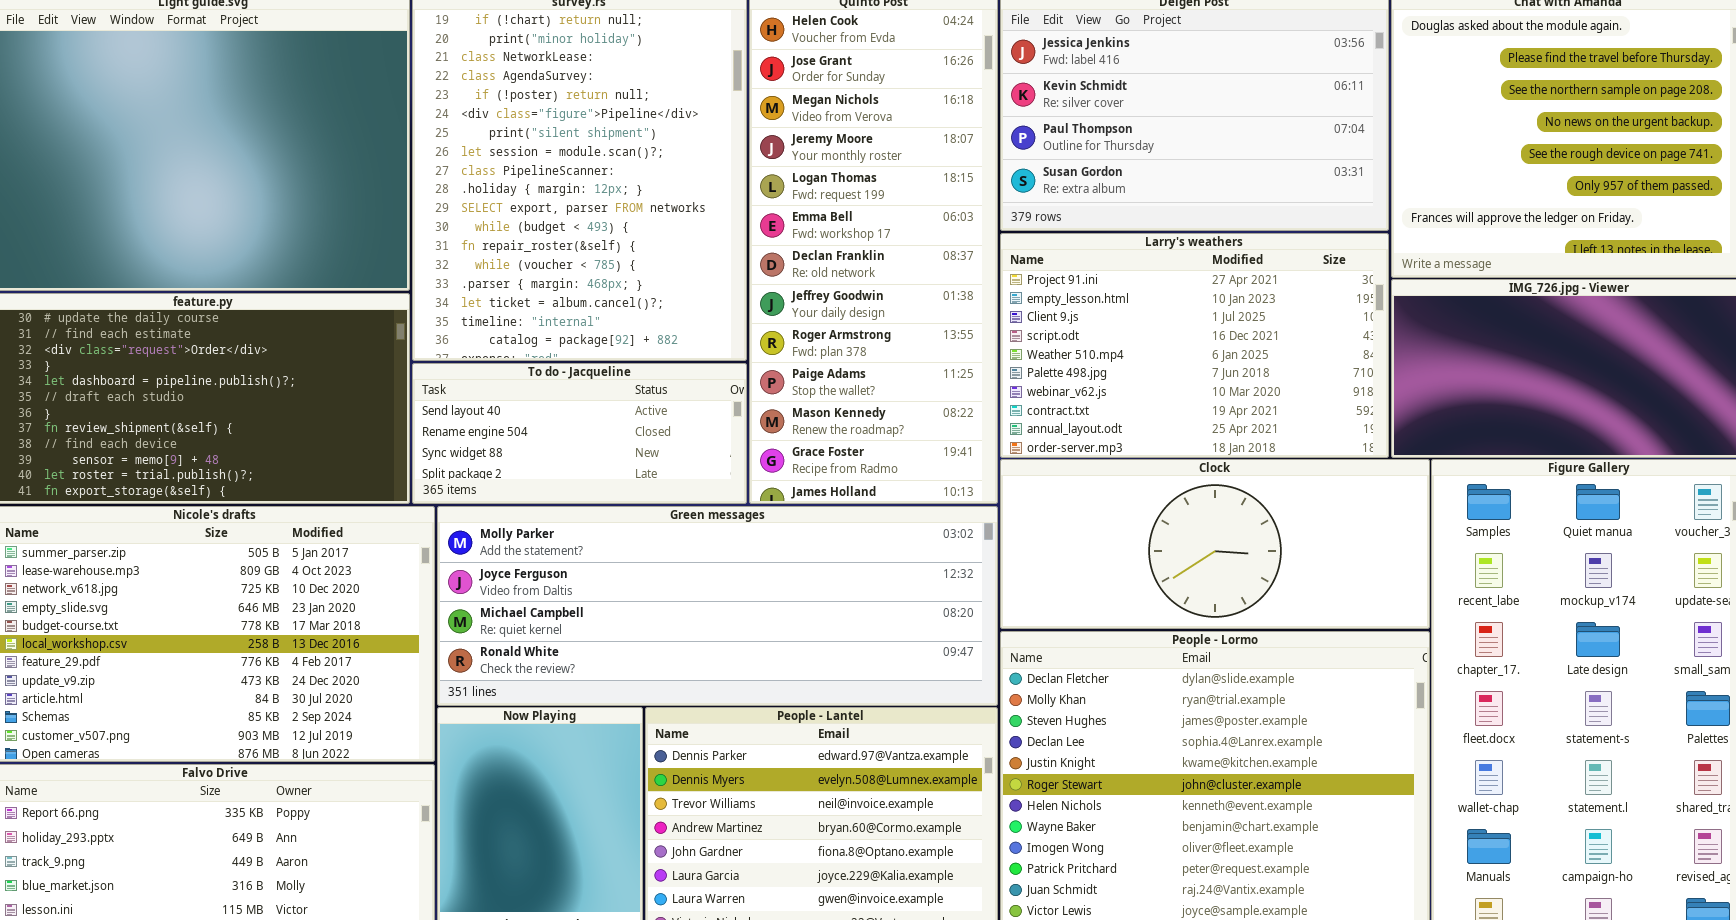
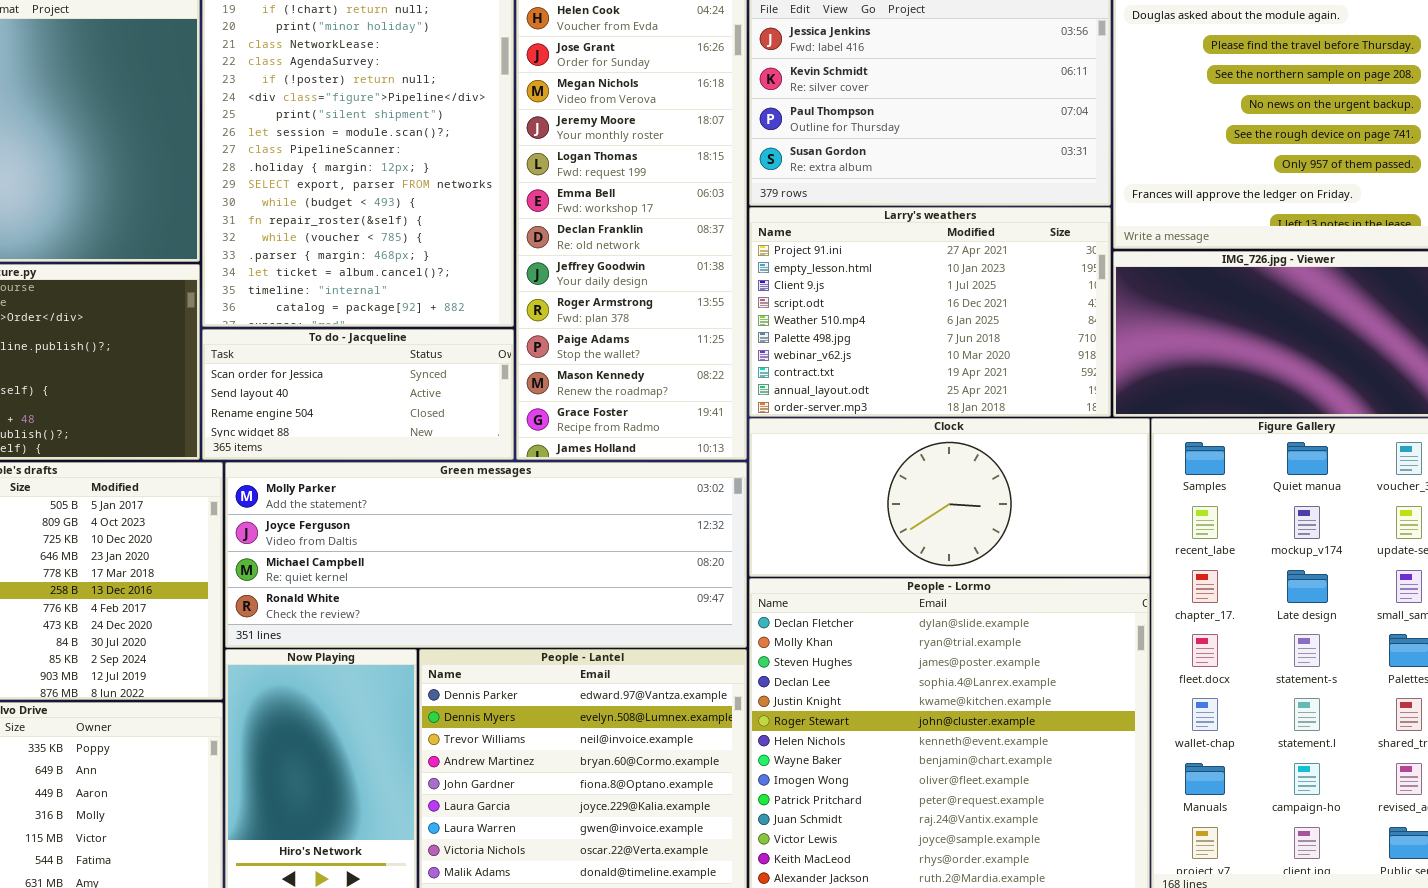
To do - Jacqueline: [412,363,747,504] -> [202,329,514,460], scrolled up 1 row

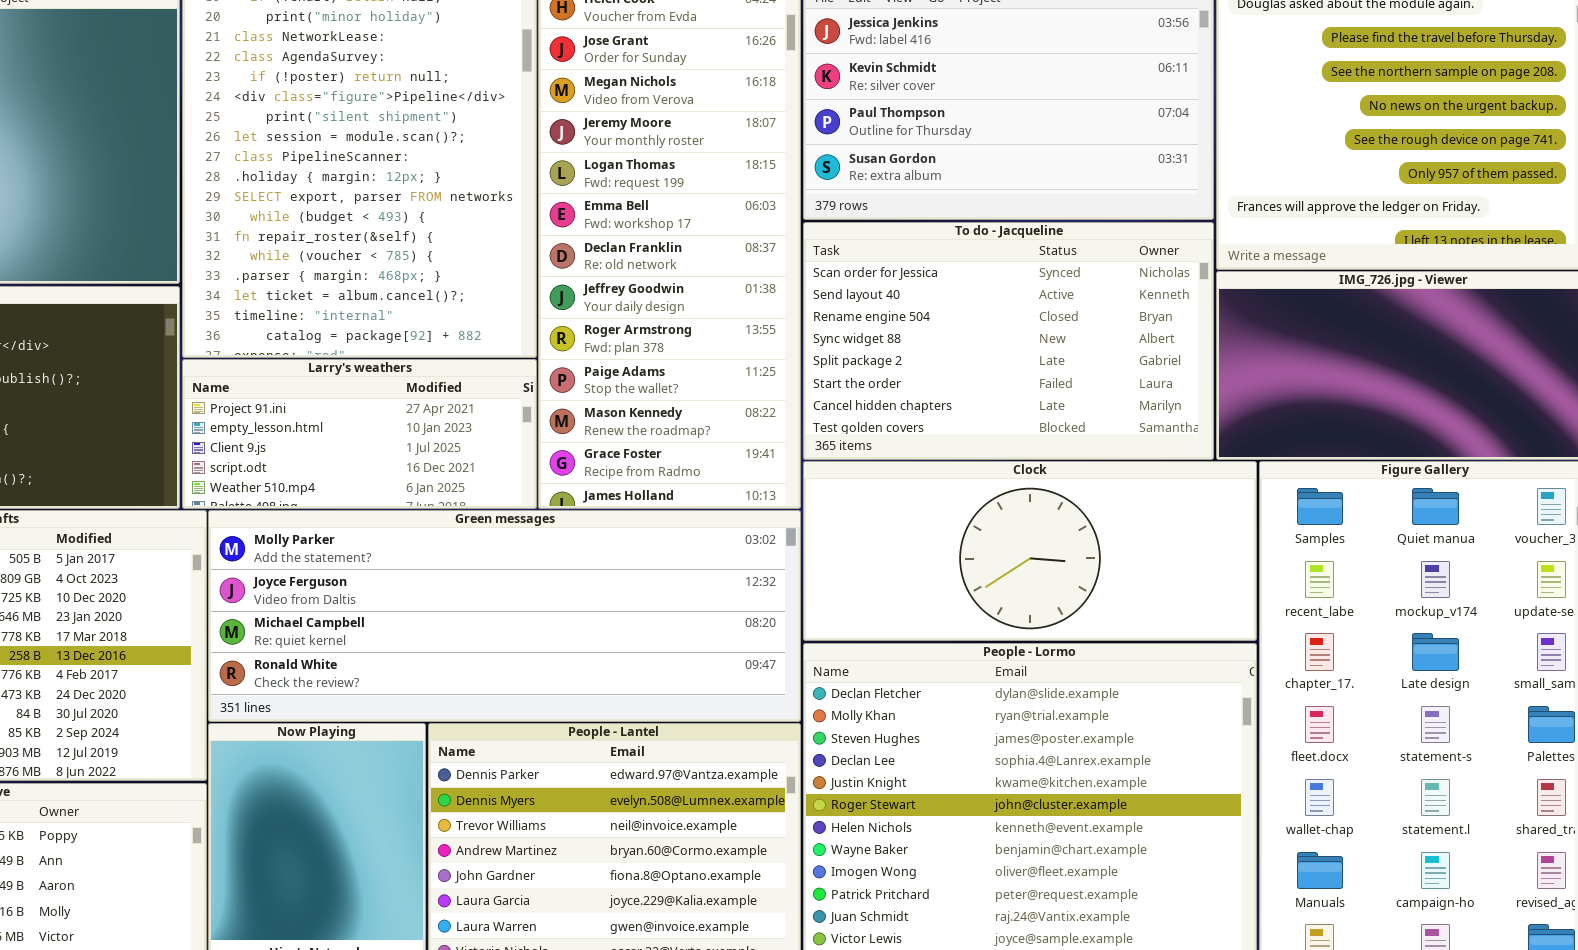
Larry's weathers: [749,207,1111,417] -> [182,359,537,509], moved, resized
To do - Jacqueline: [202,329,514,460] -> [803,222,1214,460], moved, resized

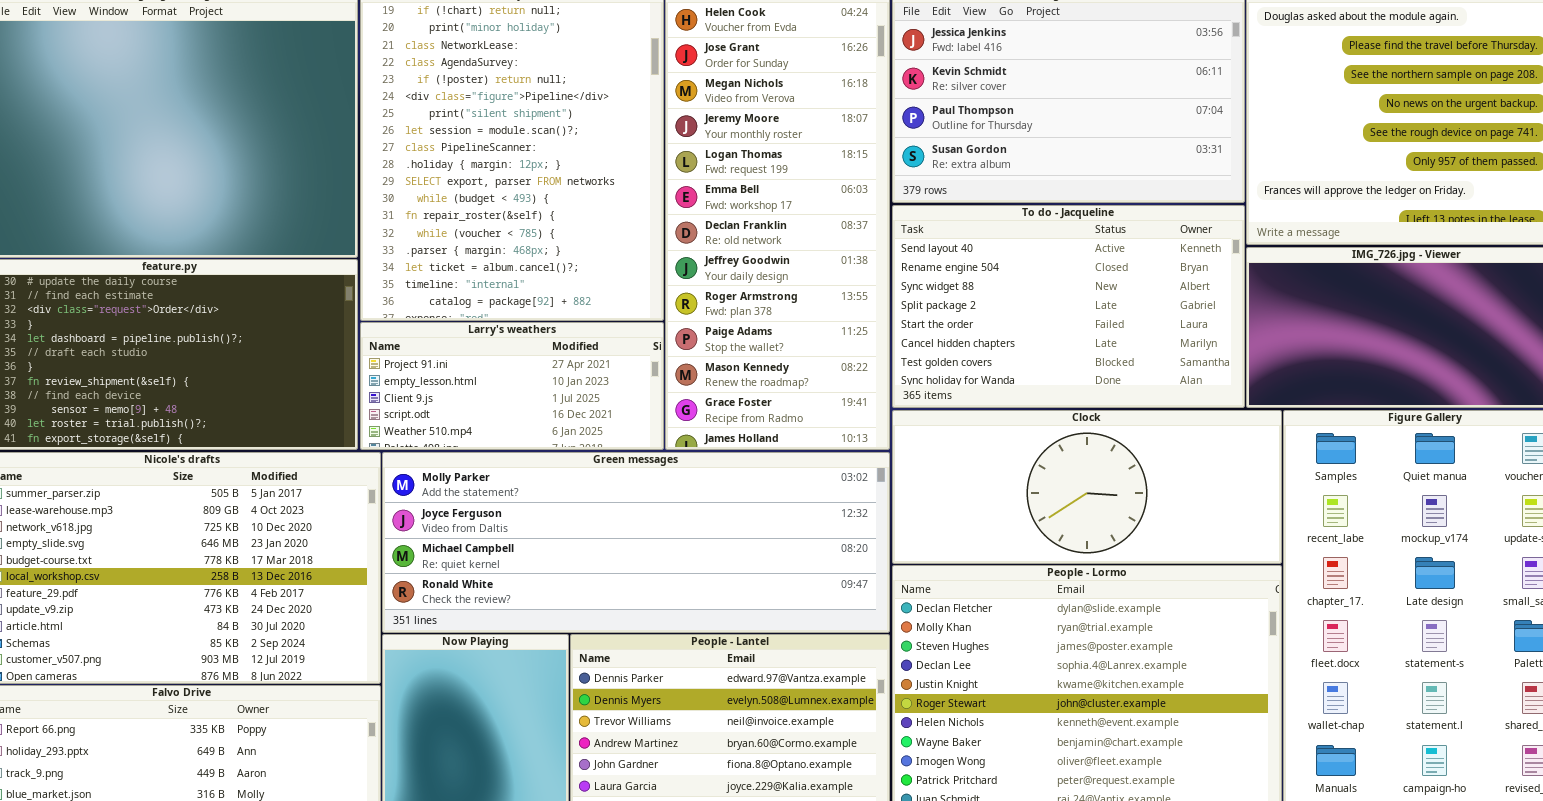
To do - Jacqueline: [803,222,1214,460] -> [892,205,1245,408], scrolled down 1 row

